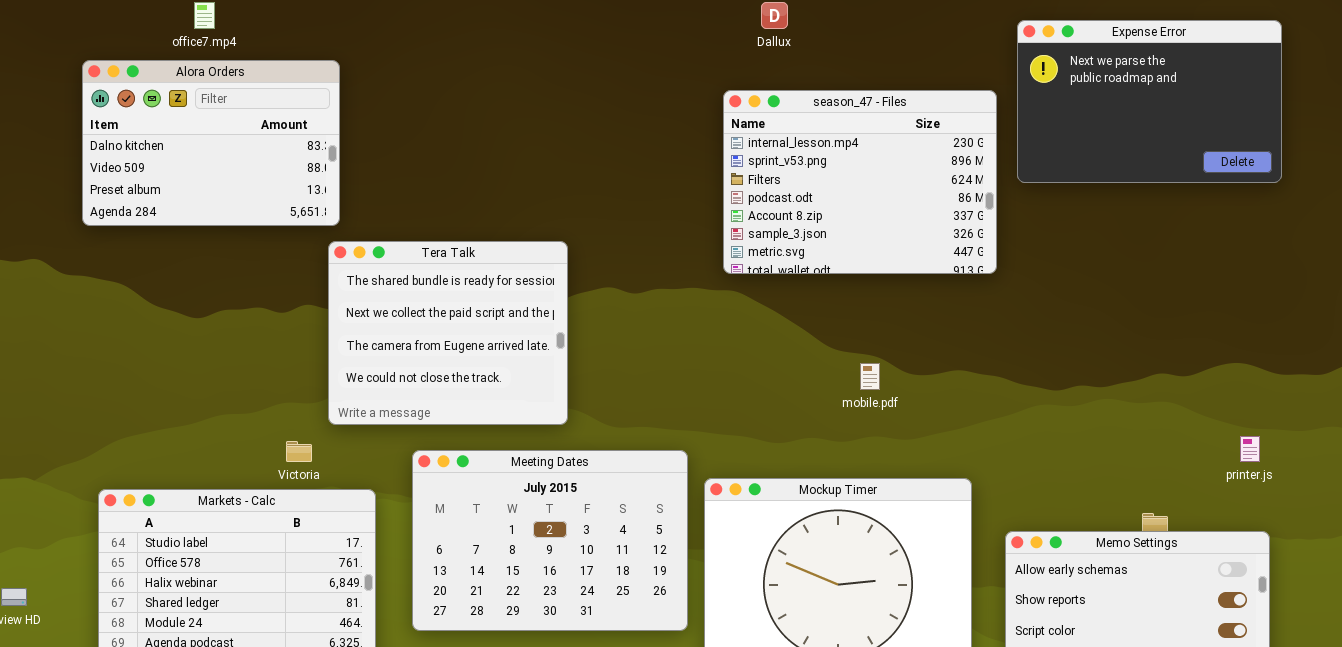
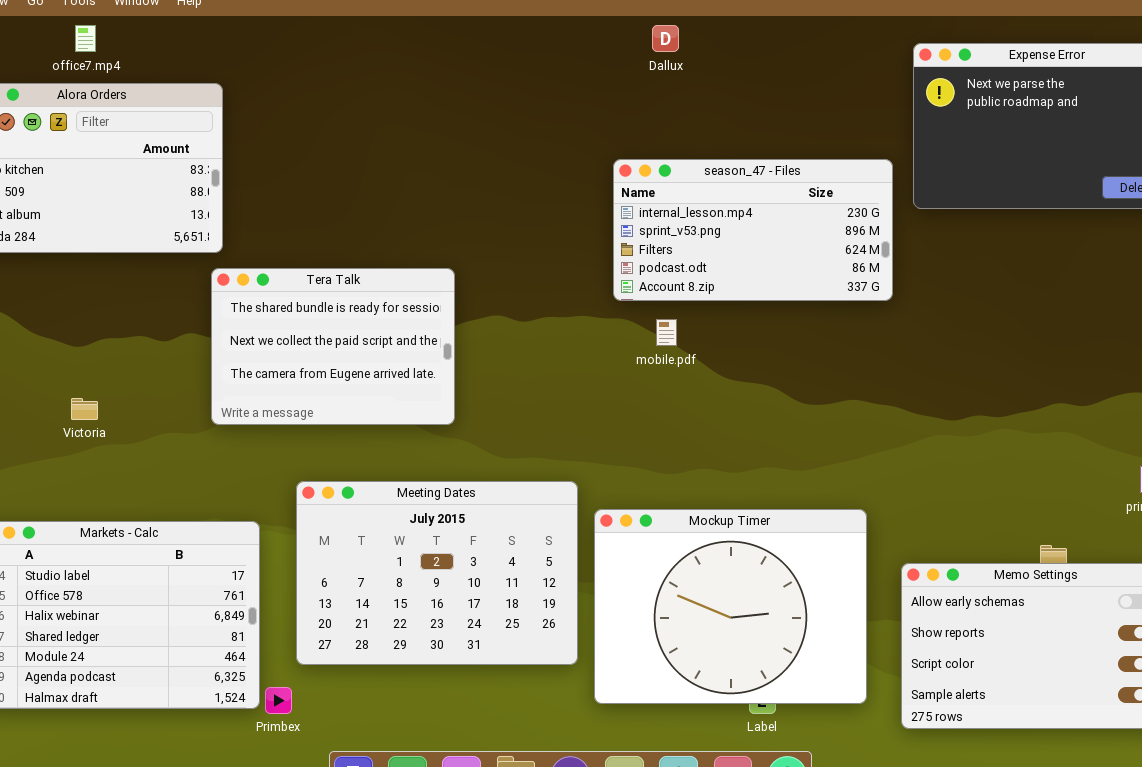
season_47 - Files: [723,90,997,274] -> [613,159,893,301], resized
Tera Talk: [328,241,568,425] -> [211,268,455,425], resized
mobile.pdf: [860,363,880,390] -> [656,319,677,346], moved
Victoria: [286,441,312,462] -> [71,398,98,420], moved

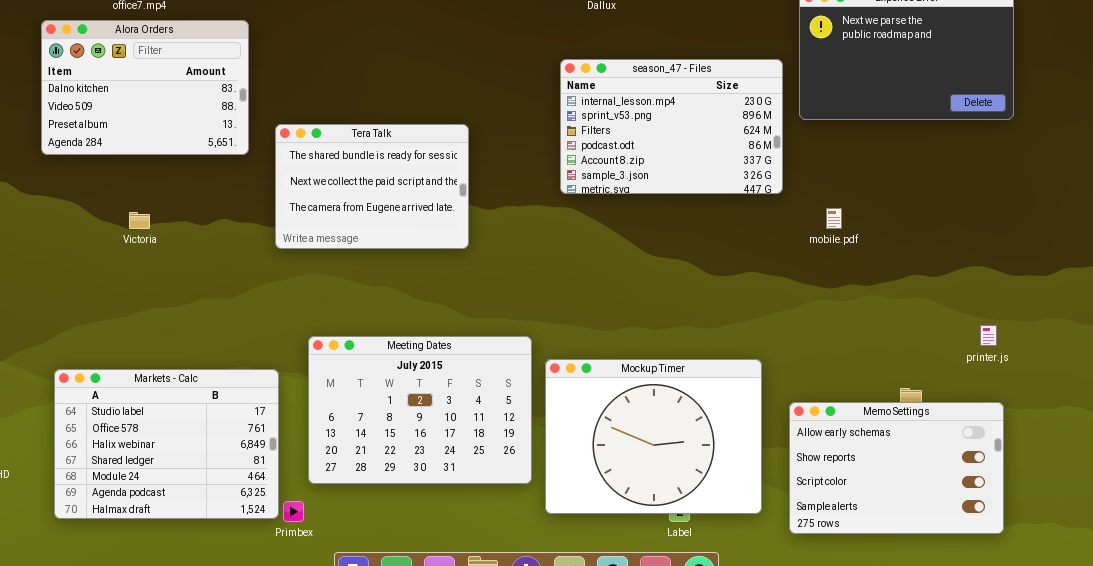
season_47 - Files: [613,159,893,301] -> [560,59,783,194], resized
Tera Talk: [211,268,455,425] -> [275,124,469,249], moved
mobile.pdf: [656,319,677,346] -> [826,208,842,229], moved
Victoria: [71,398,98,420] -> [129,212,150,229], moved

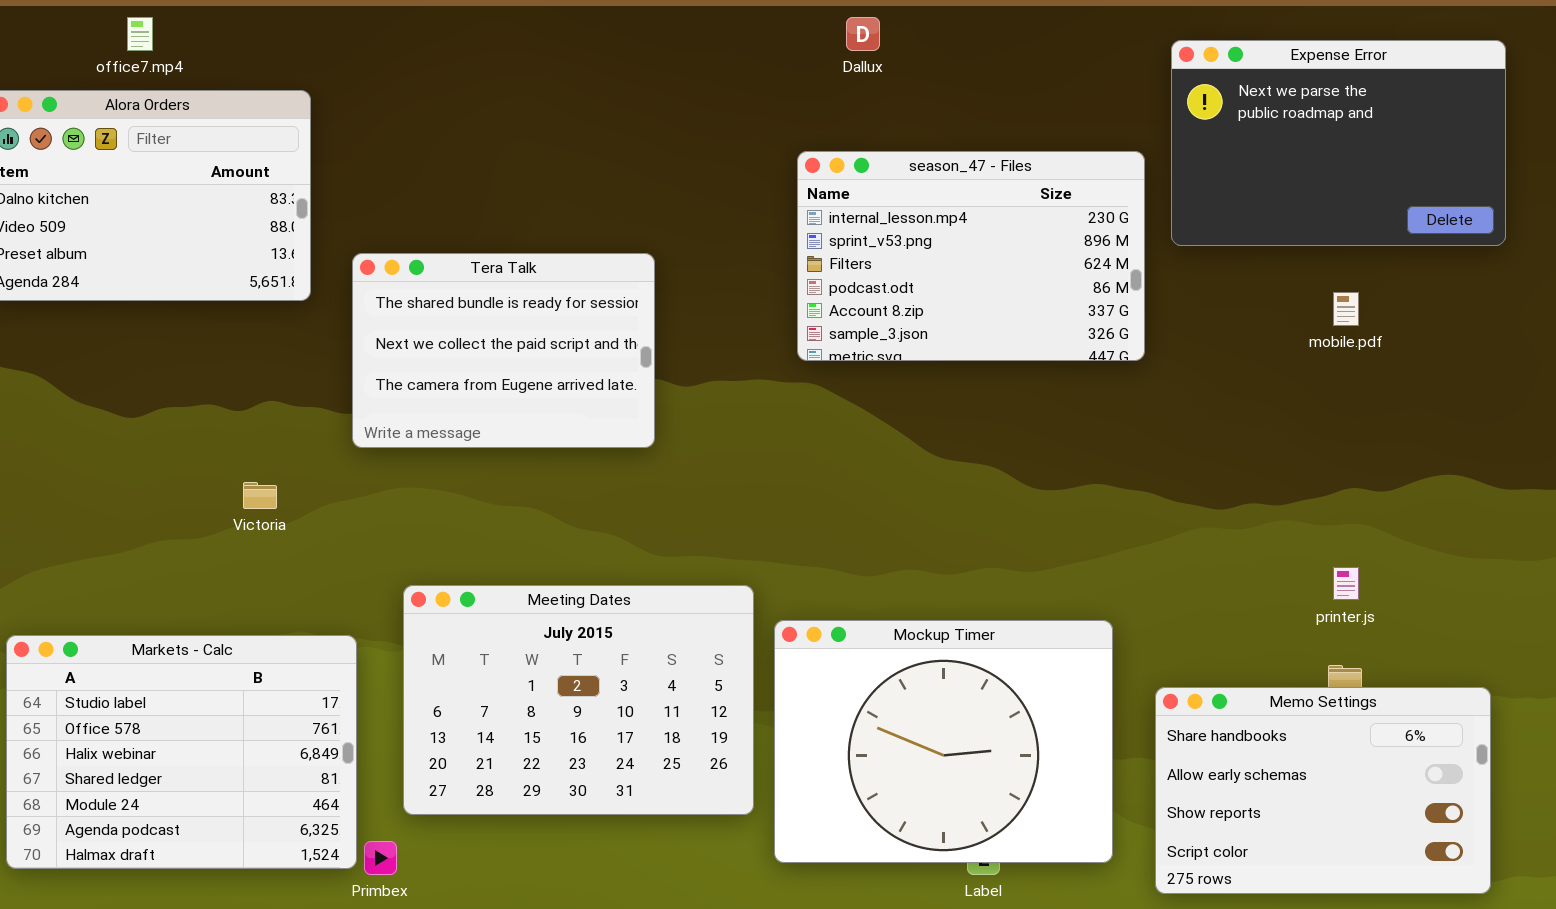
mobile.pdf: [826,208,842,229] -> [1333,292,1359,326], moved
Victoria: [129,212,150,229] -> [243,482,277,509], moved
printer.js: [980,325,997,346] -> [1333,567,1359,600], moved
Memo Settings: [789,402,1004,534] -> [1155,687,1491,894], scrolled up 1 row

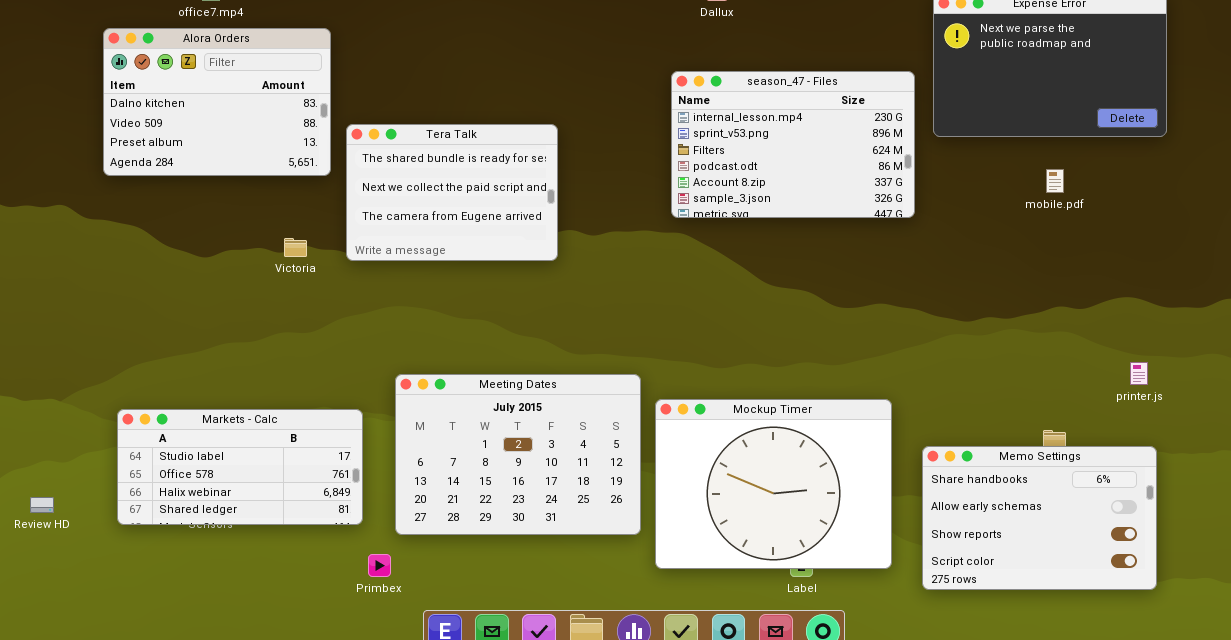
Tera Talk: [352,253,655,448] -> [346,124,558,261], moved
Victoria: [243,482,277,509] -> [284,238,307,257], moved
printer.js: [1333,567,1359,600] -> [1130,362,1148,385], moved
Markets - Calc: [6,635,357,869] -> [117,409,363,525], resized

